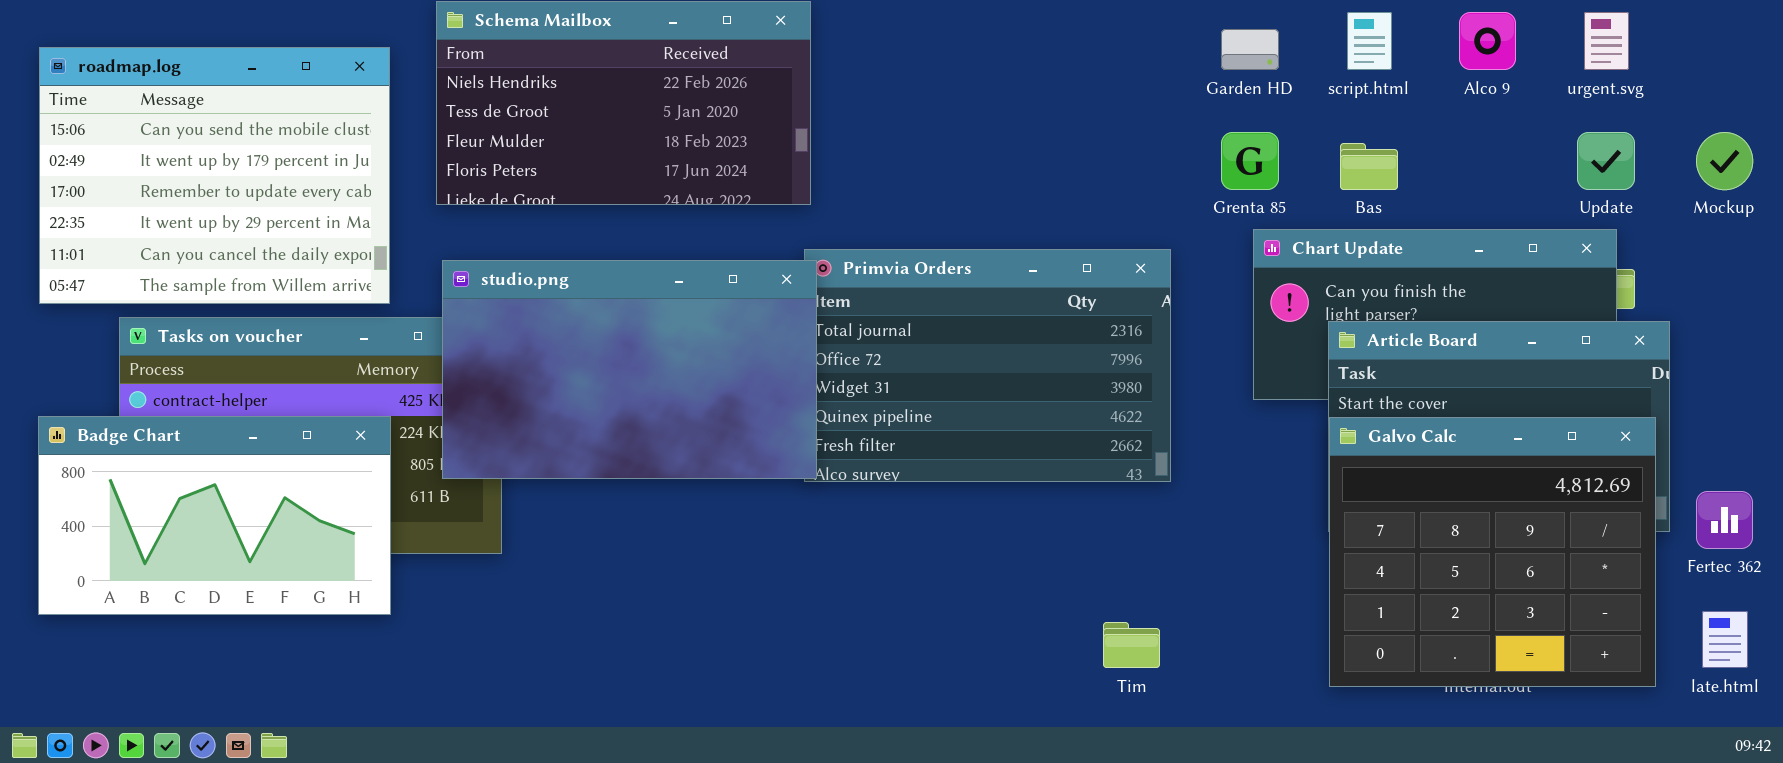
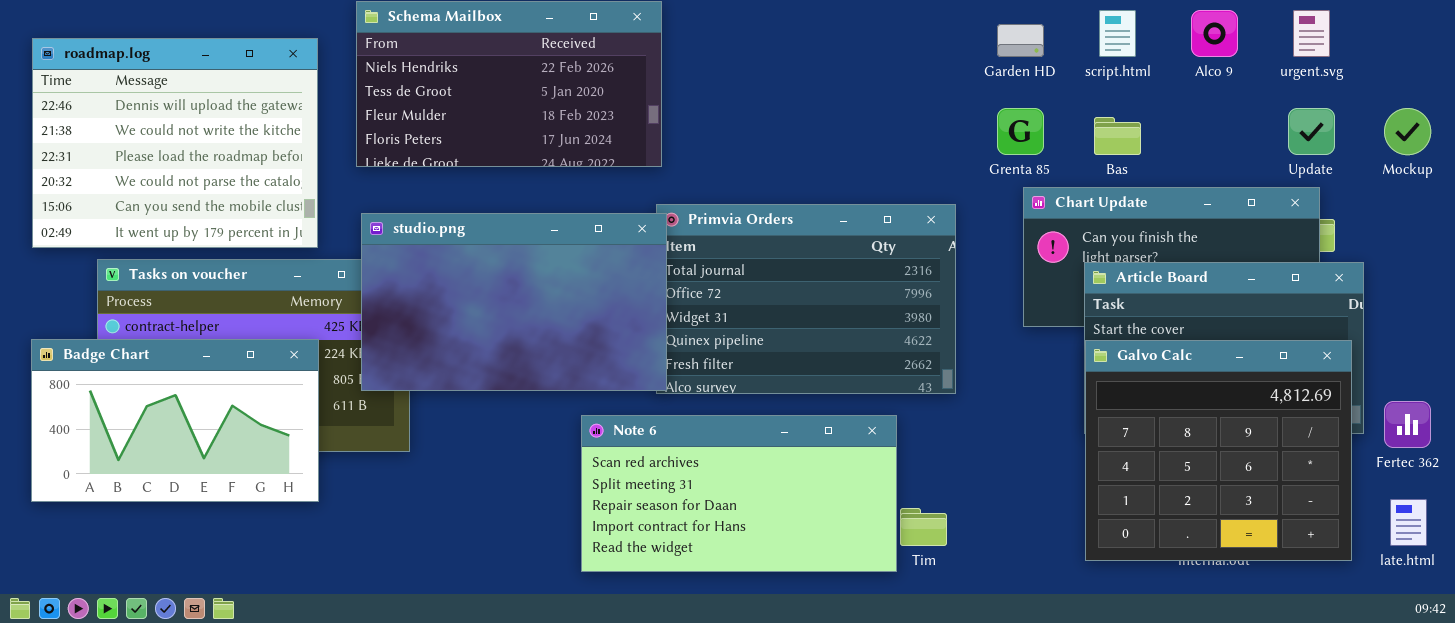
roadmap.log: [39,47,390,304] -> [32,38,318,248], scrolled up 4 rows
Note 6: none -> [581,415,897,572], opened

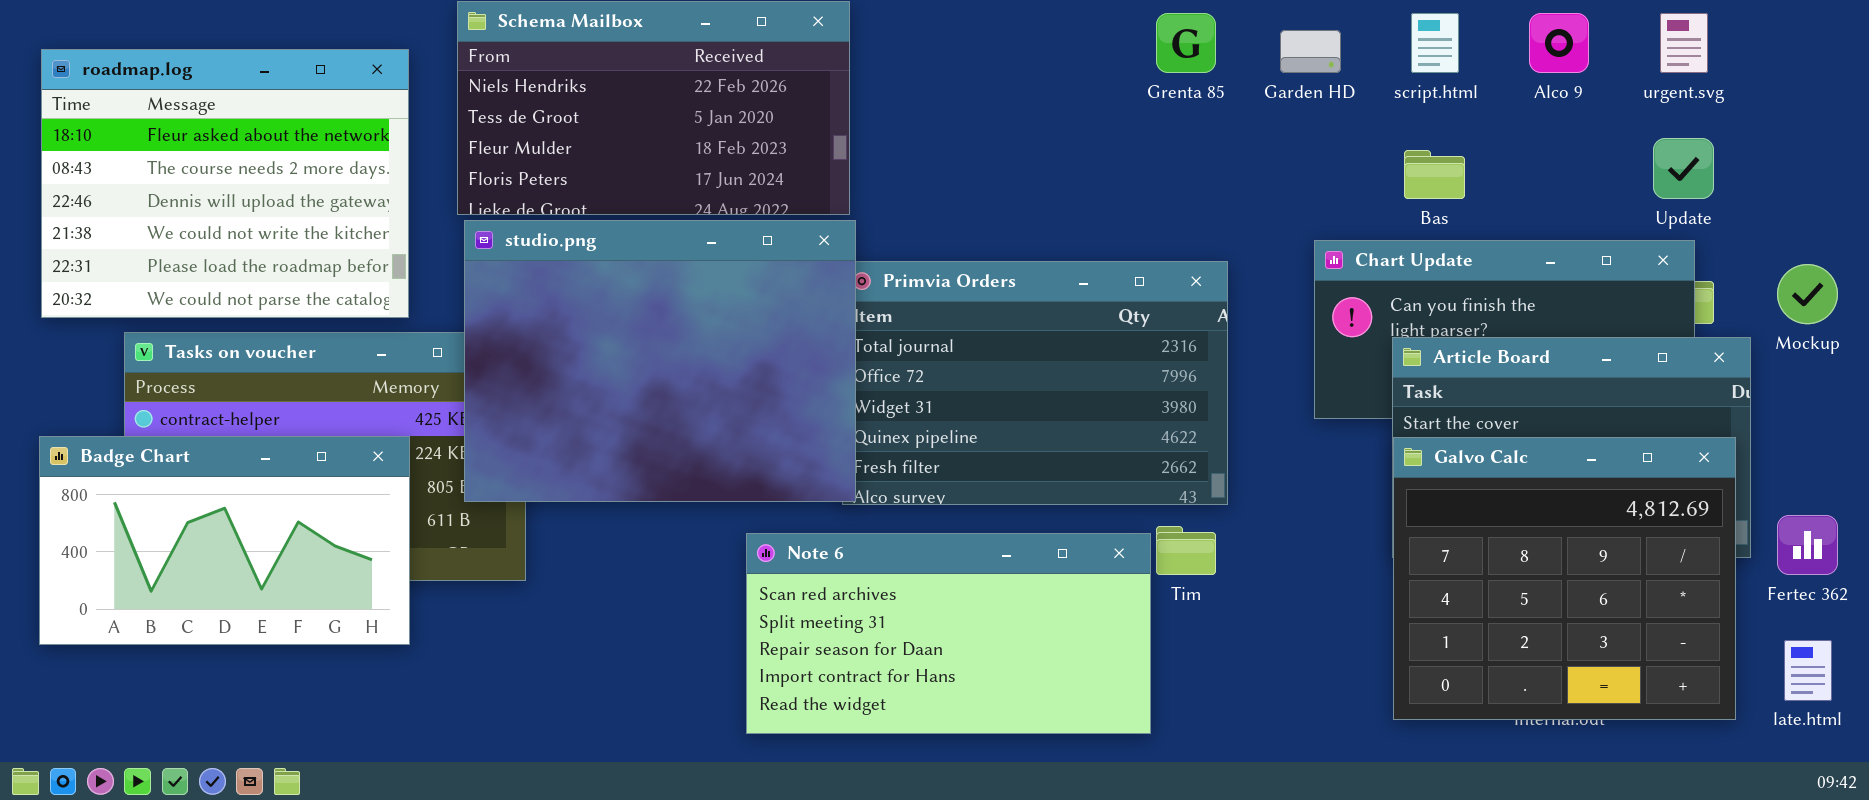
roadmap.log: [32,38,318,248] -> [41,49,409,318], scrolled up 2 rows
Grenta 85: [997,108,1044,155] -> [1156,13,1216,73], moved
Mockup: [1384,108,1431,155] -> [1777,264,1838,324], moved
studio.png: [361,213,667,391] -> [464,220,856,502], resized
Tim: [900,508,947,546] -> [1156,526,1216,575], moved

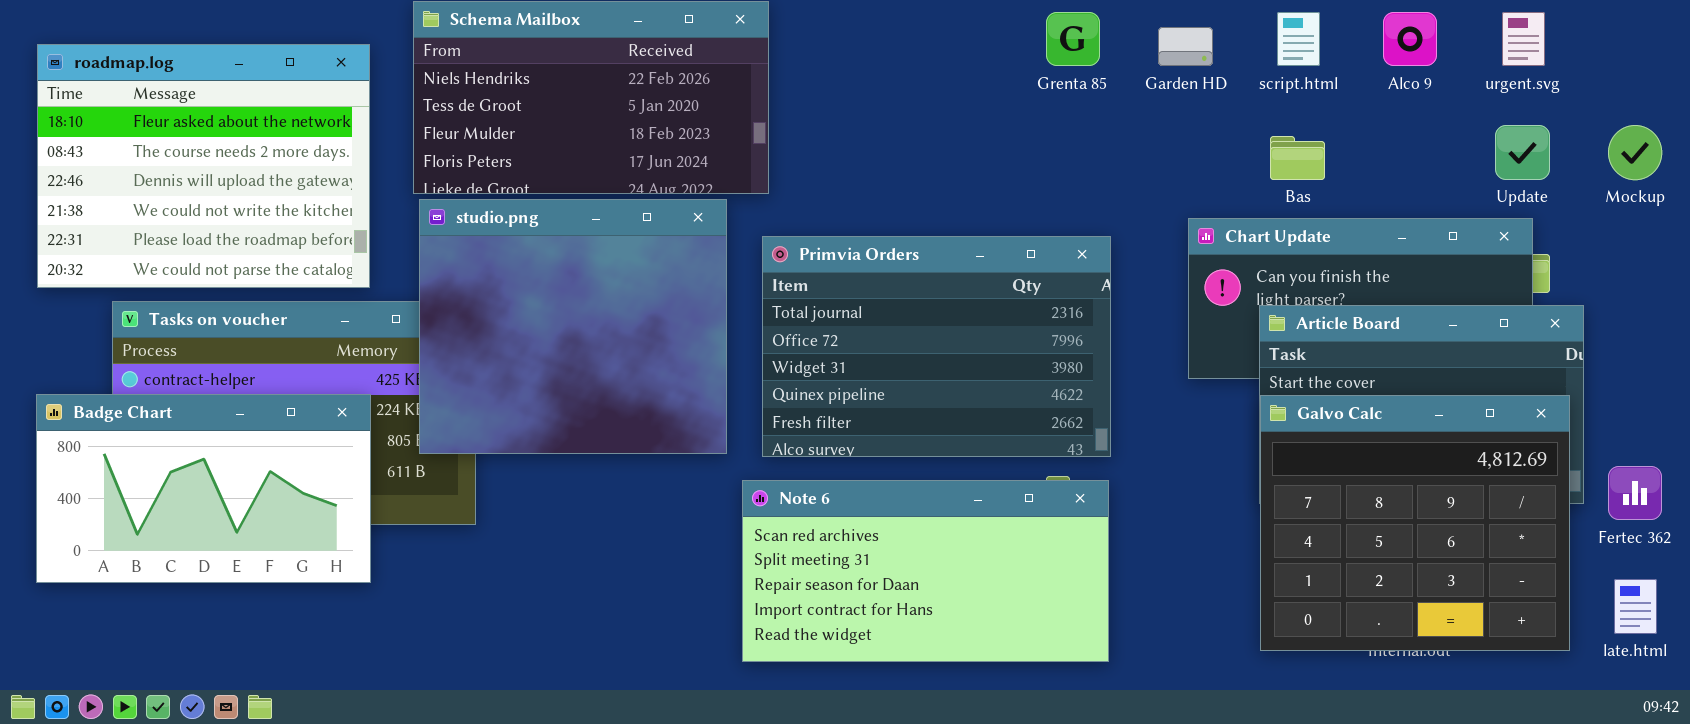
studio.png: [464,220,856,502] -> [419,199,727,454], resized
Mockup: [1777,264,1838,324] -> [1608,125,1662,180], moved
Note 6: [746,533,1151,734] -> [742,480,1109,662], moved

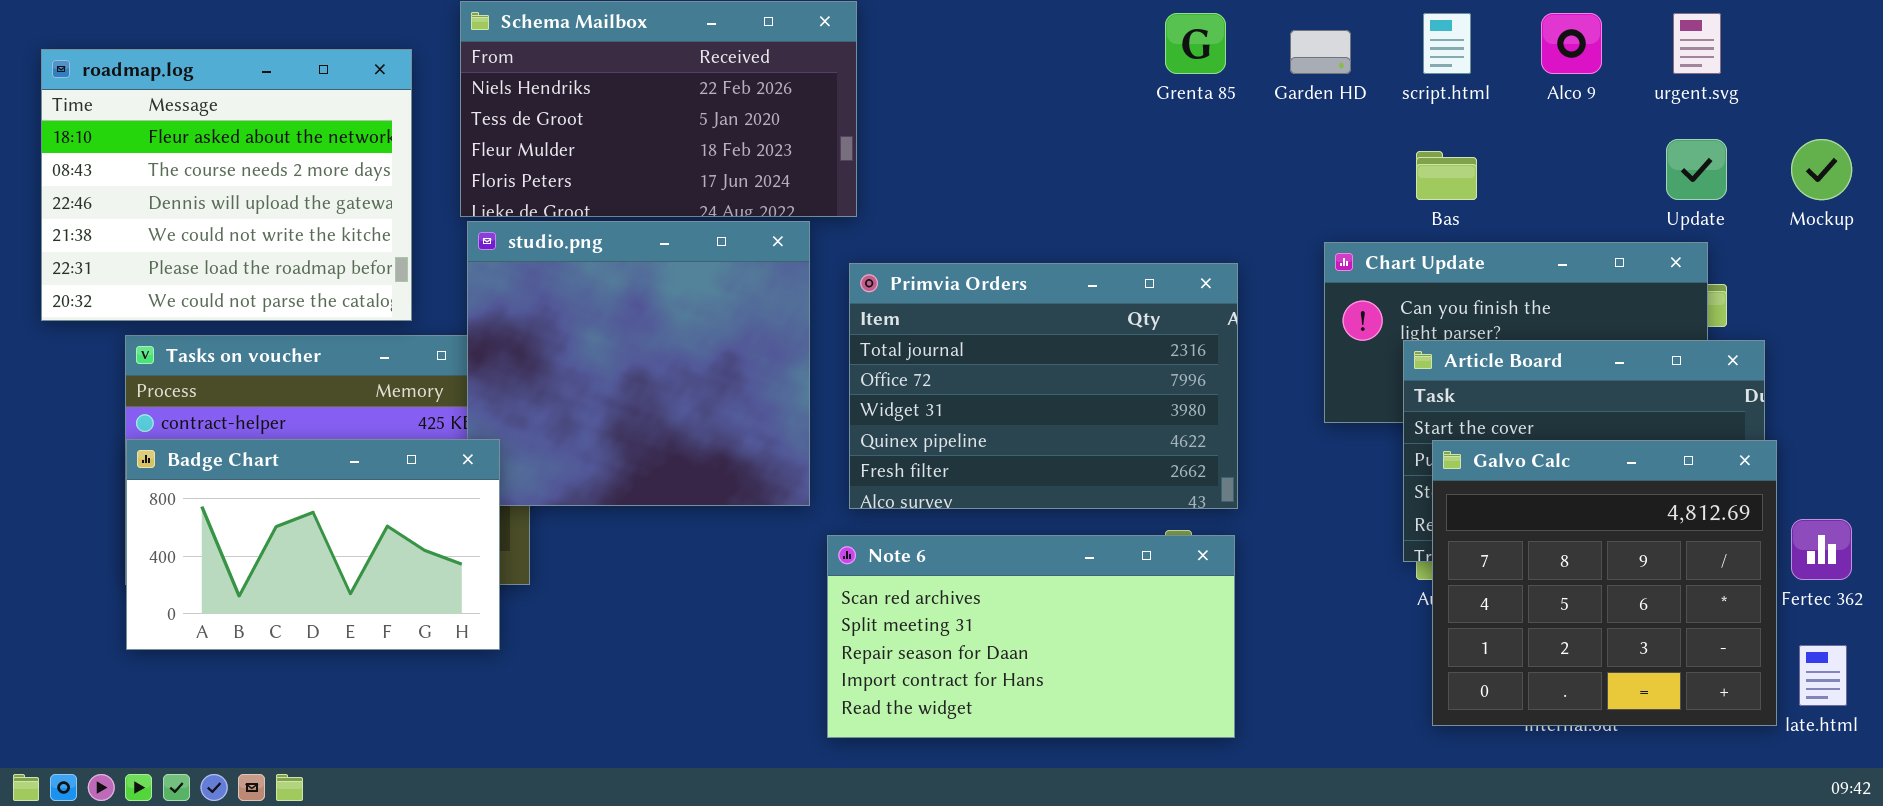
Badge Chart: [36,394,371,583] -> [126,439,500,650], moved
Galvo Calc: [1260,395,1570,651] -> [1432,440,1777,726], moved

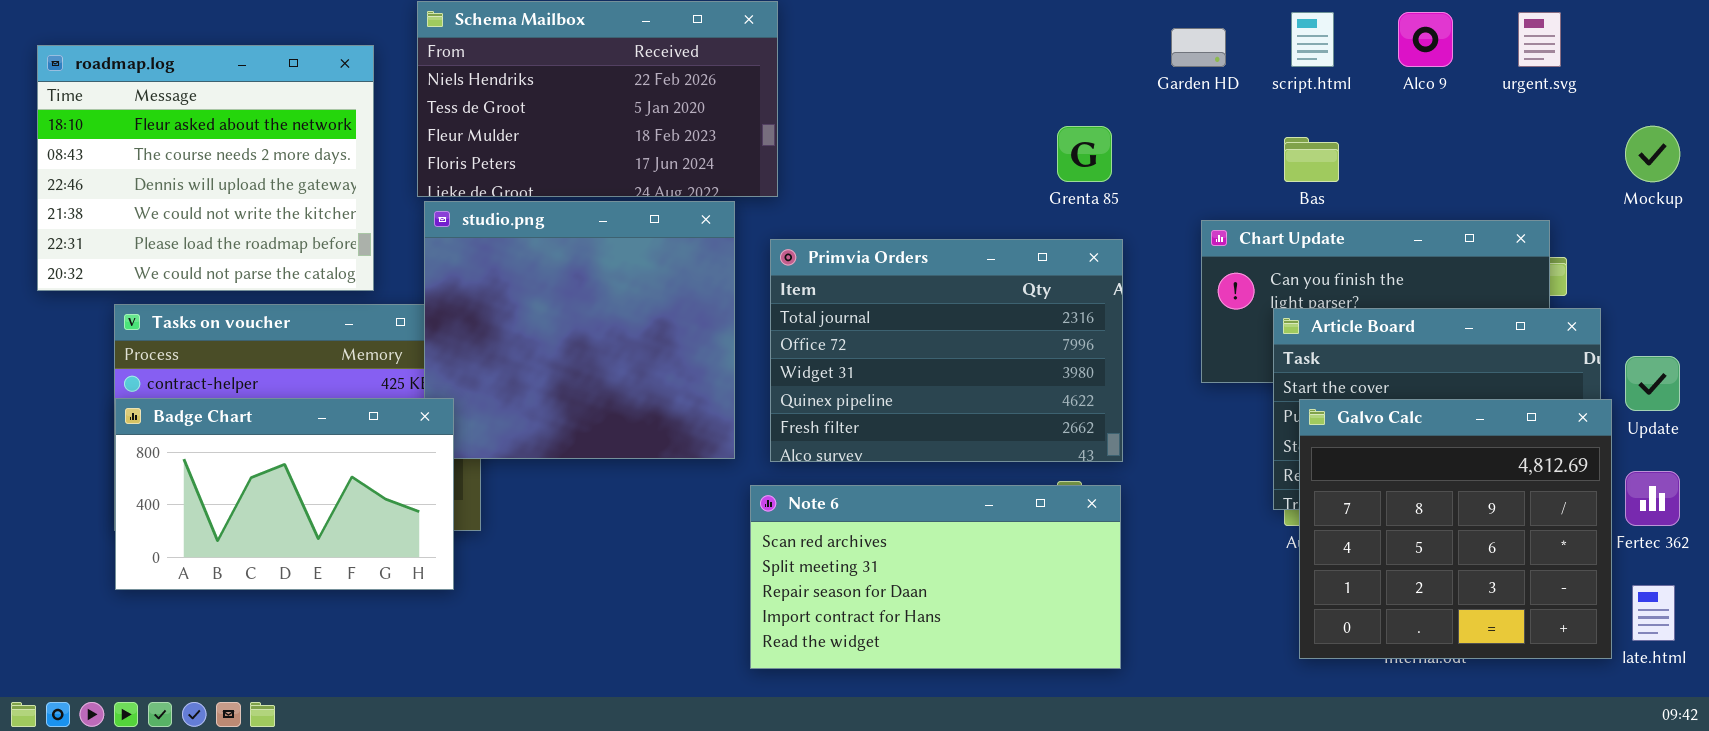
Grenta 85: [1165,13,1226,74] -> [1057,126,1112,182], moved
Update: [1666,139,1727,200] -> [1625,356,1680,411], moved

